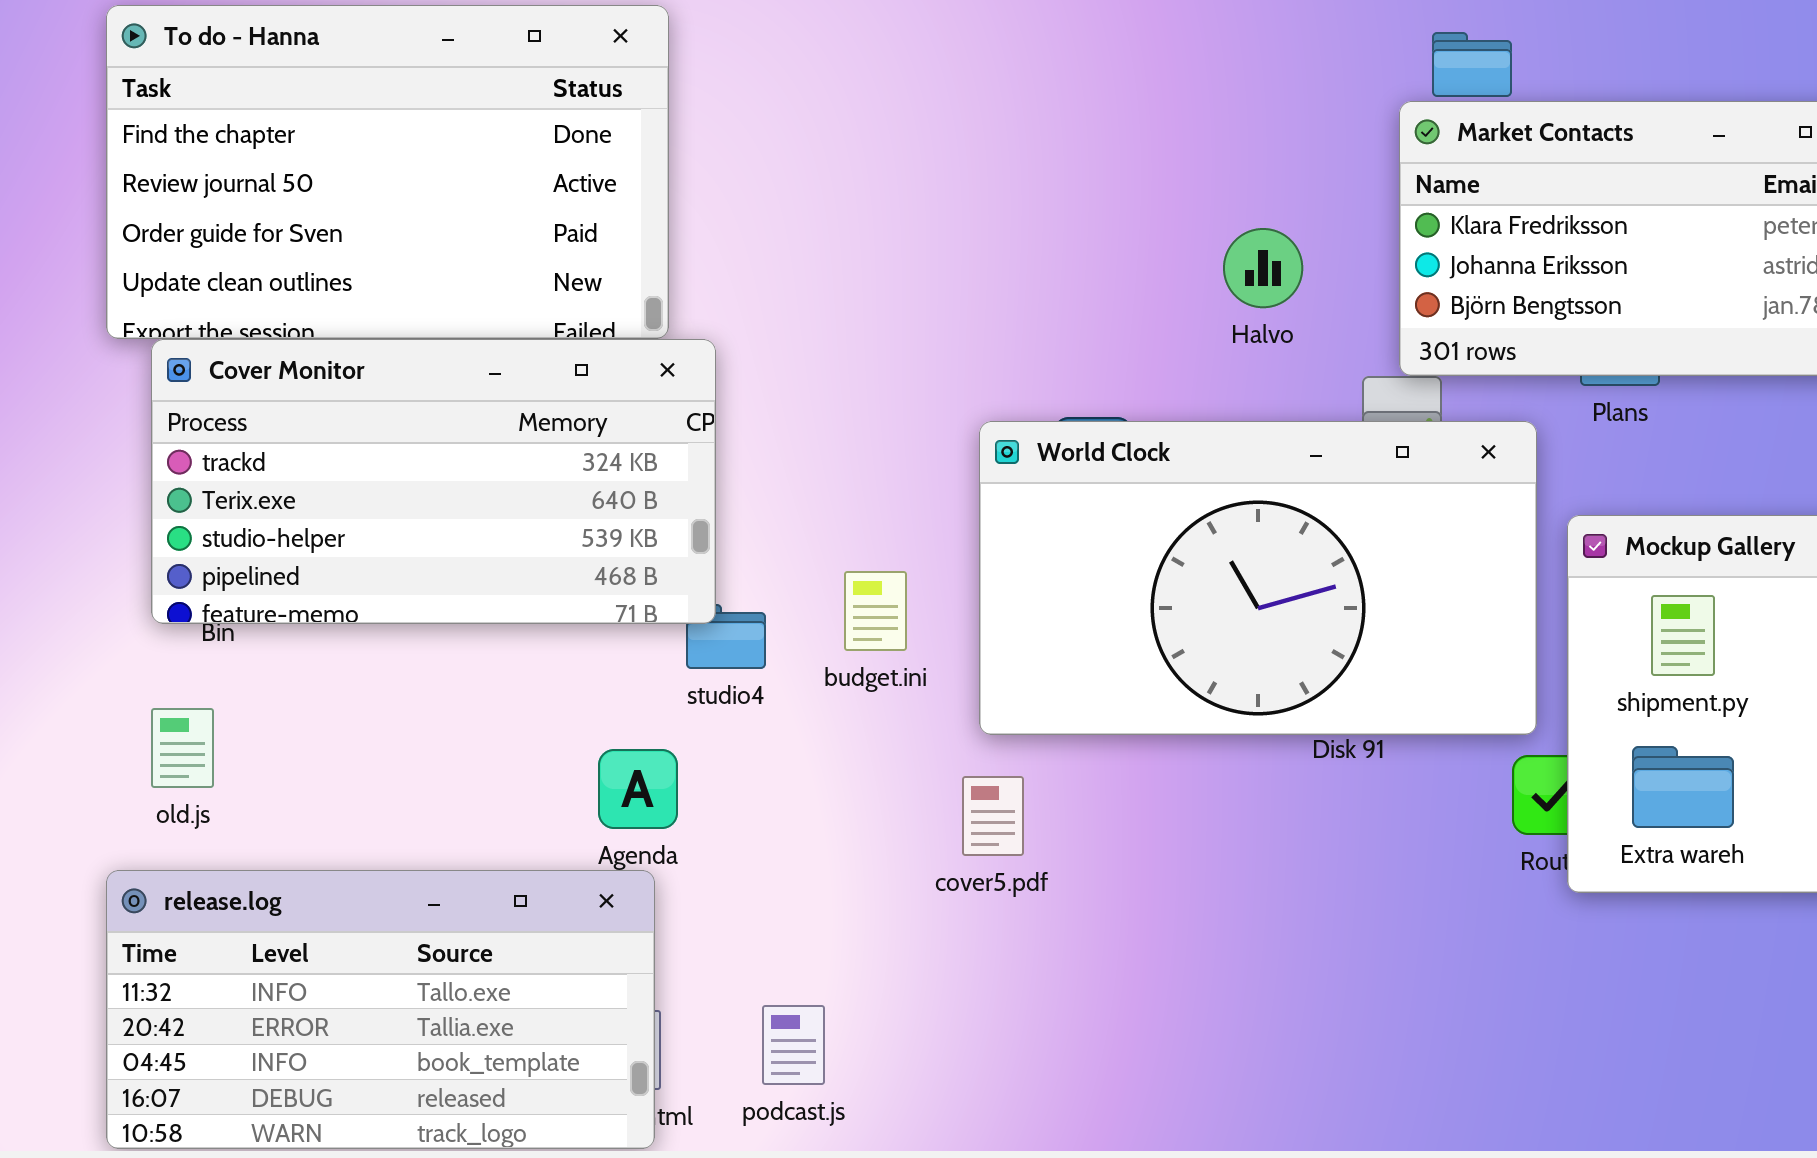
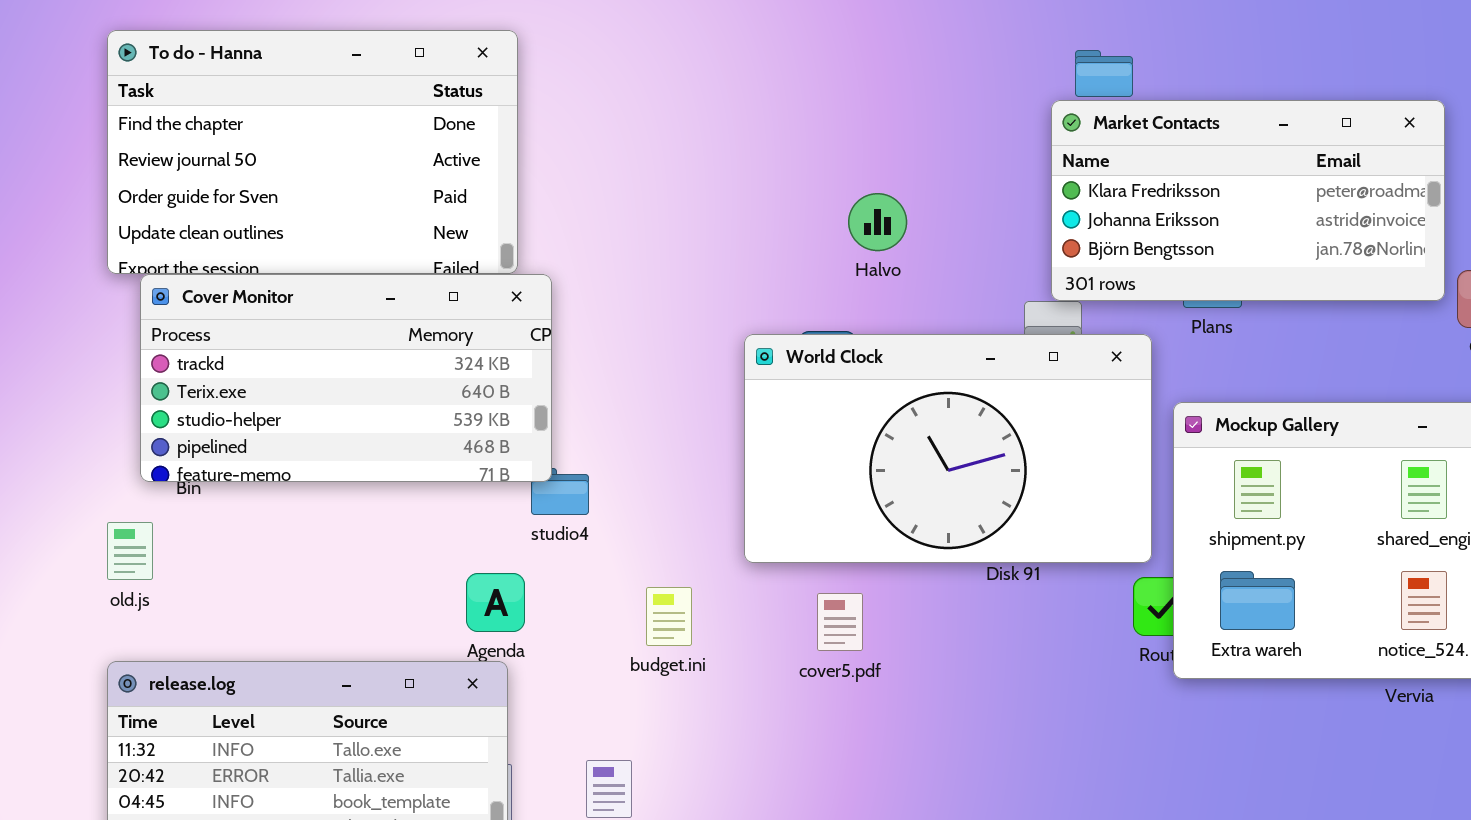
Halvo: [1223,228,1303,308] -> [848,193,907,251], moved
budget.ini: [844,571,907,651] -> [646,587,692,646], moved
old.js: [151,708,214,788] -> [107,522,153,580], moved
cover5.pdf: [962,776,1024,856] -> [817,593,863,651], moved

